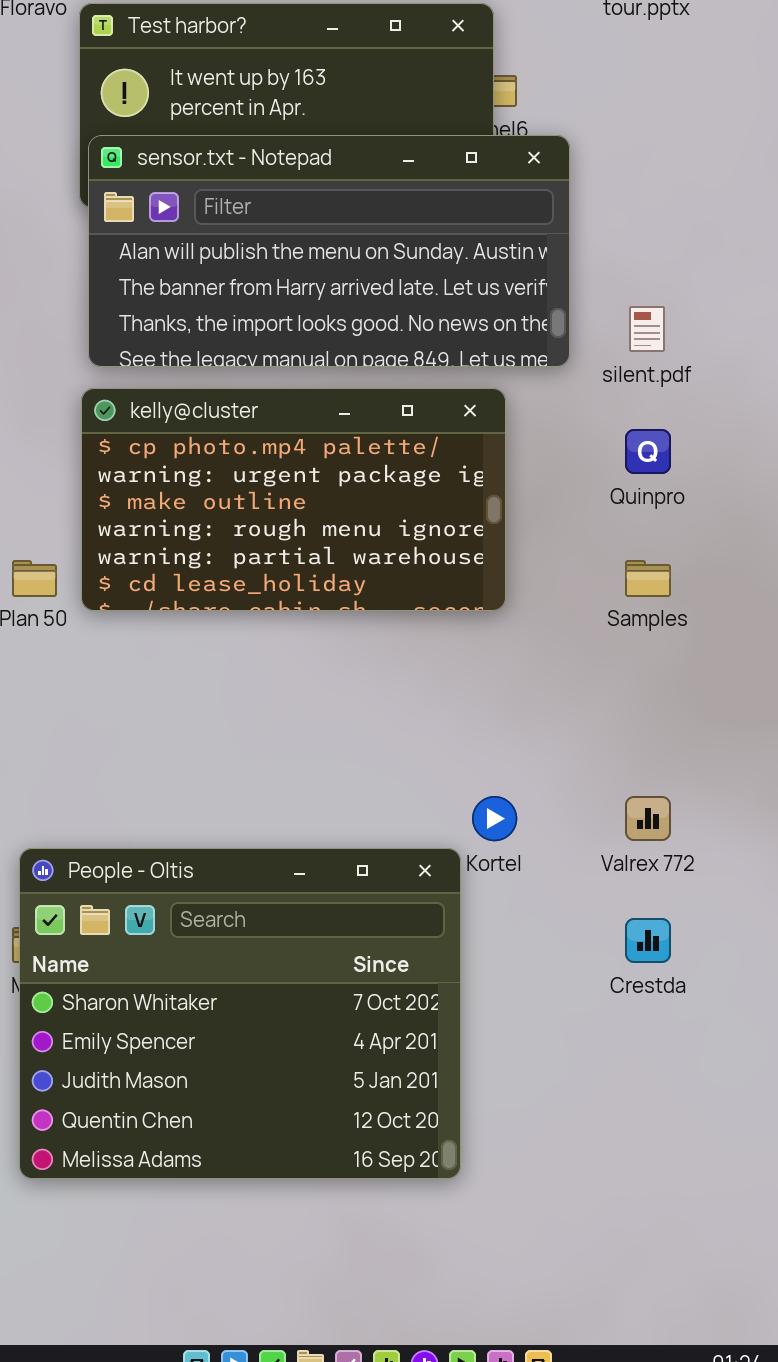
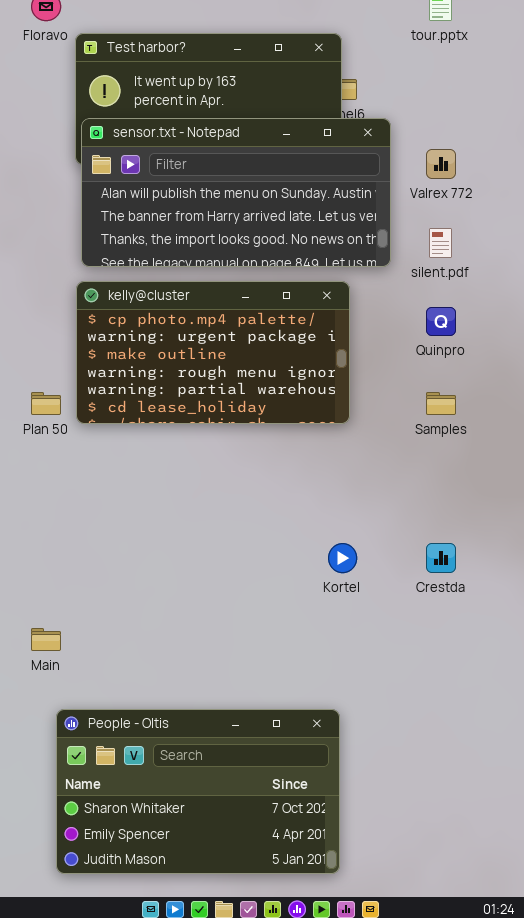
Valrex 772: [625,796,671,841] -> [426,149,456,179], moved
People - Oltis: [19,848,461,1179] -> [56,709,340,874], moved, resized
Crestda: [625,918,671,963] -> [426,543,456,573], moved

